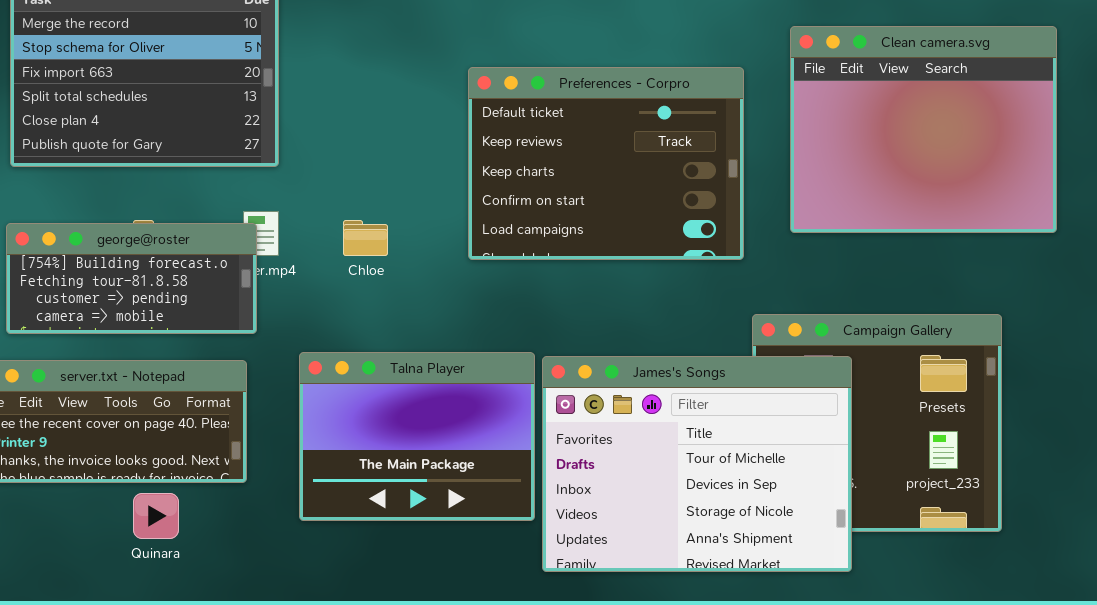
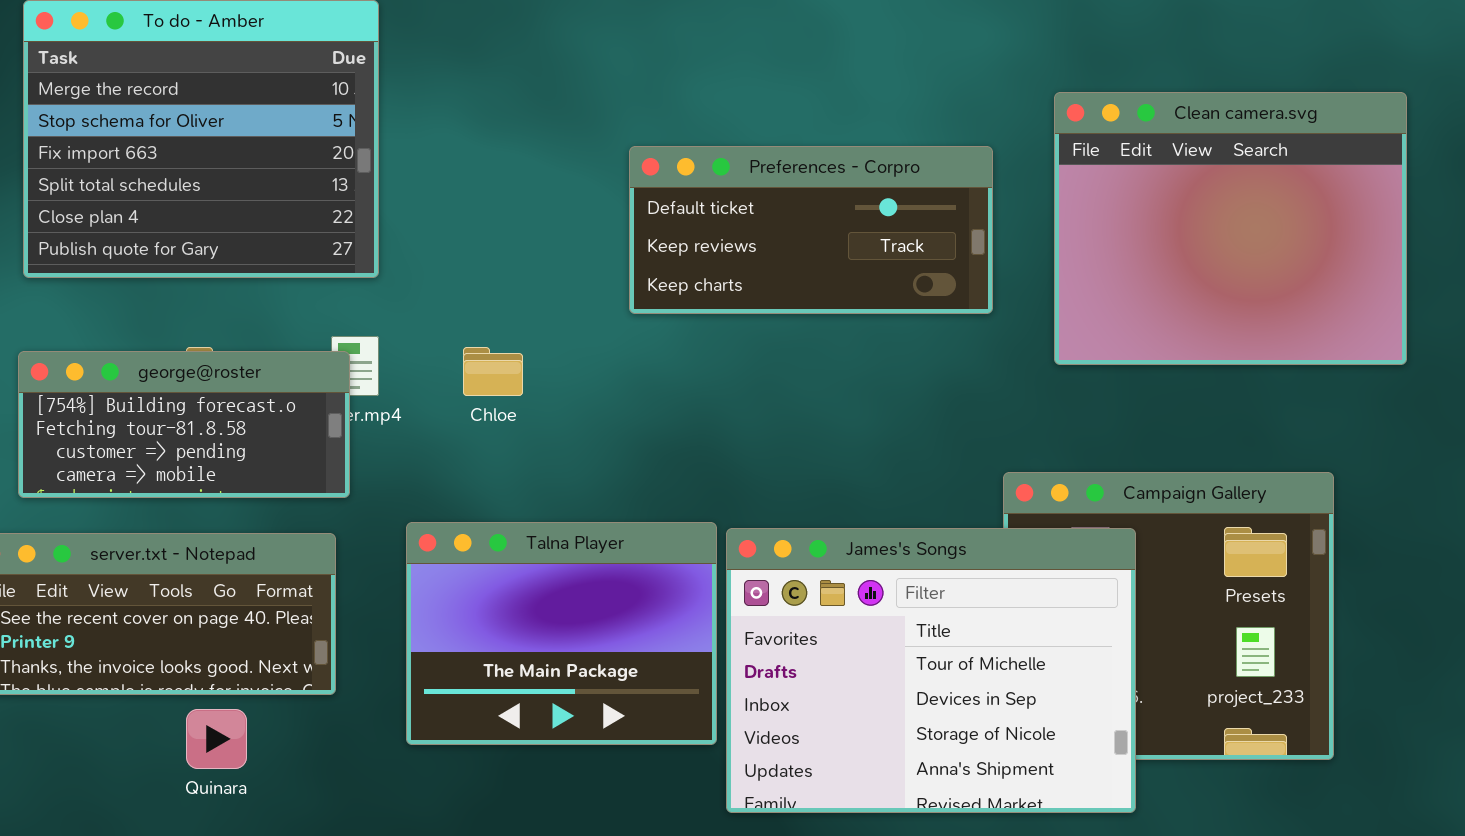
Preferences - Corpro: [468,67,744,260] -> [629,146,993,314], resized

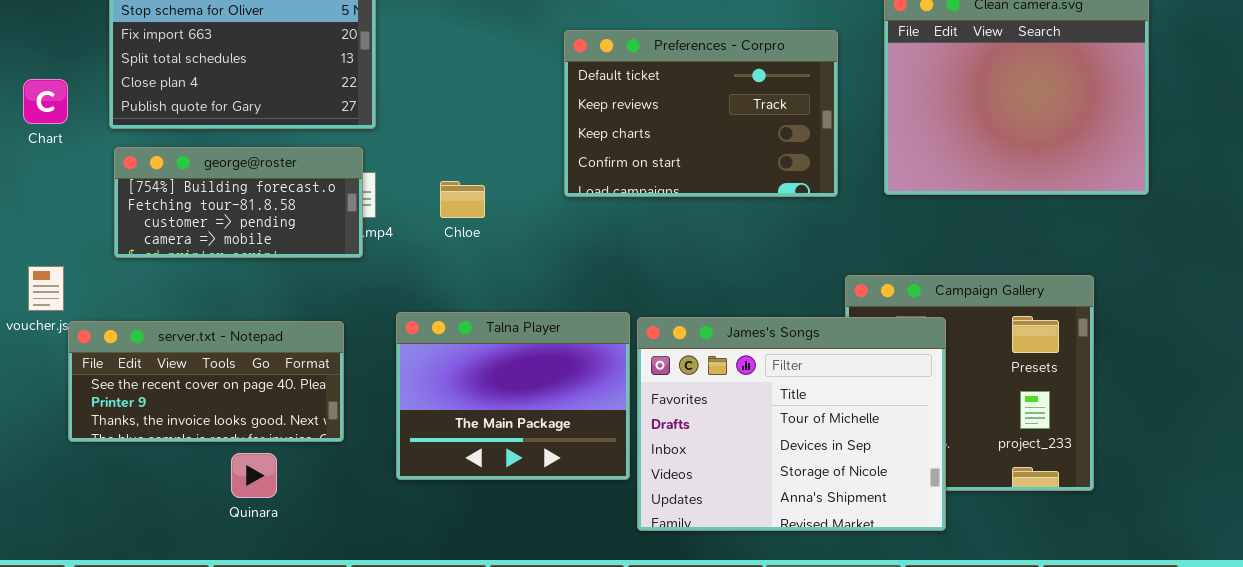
Preferences - Corpro: [629,146,993,314] -> [564,30,838,197], resized
george@roster: [18,351,350,498] -> [114,147,363,258], moved

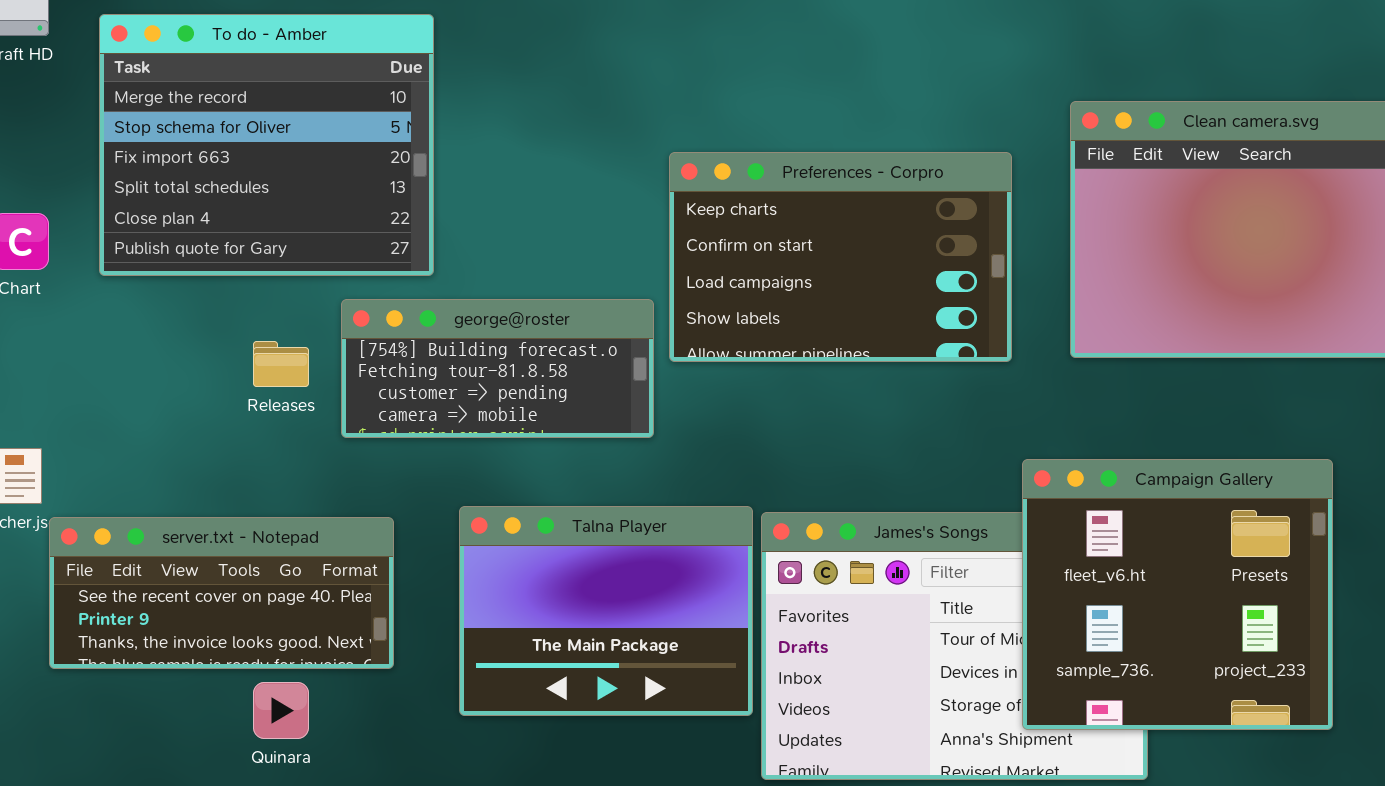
Preferences - Corpro: [564,30,838,197] -> [669,152,1012,362], scrolled down 2 rows
george@roster: [114,147,363,258] -> [341,299,654,438], moved
Campaign Gallery: [845,275,1094,491] -> [1022,459,1333,730], raised

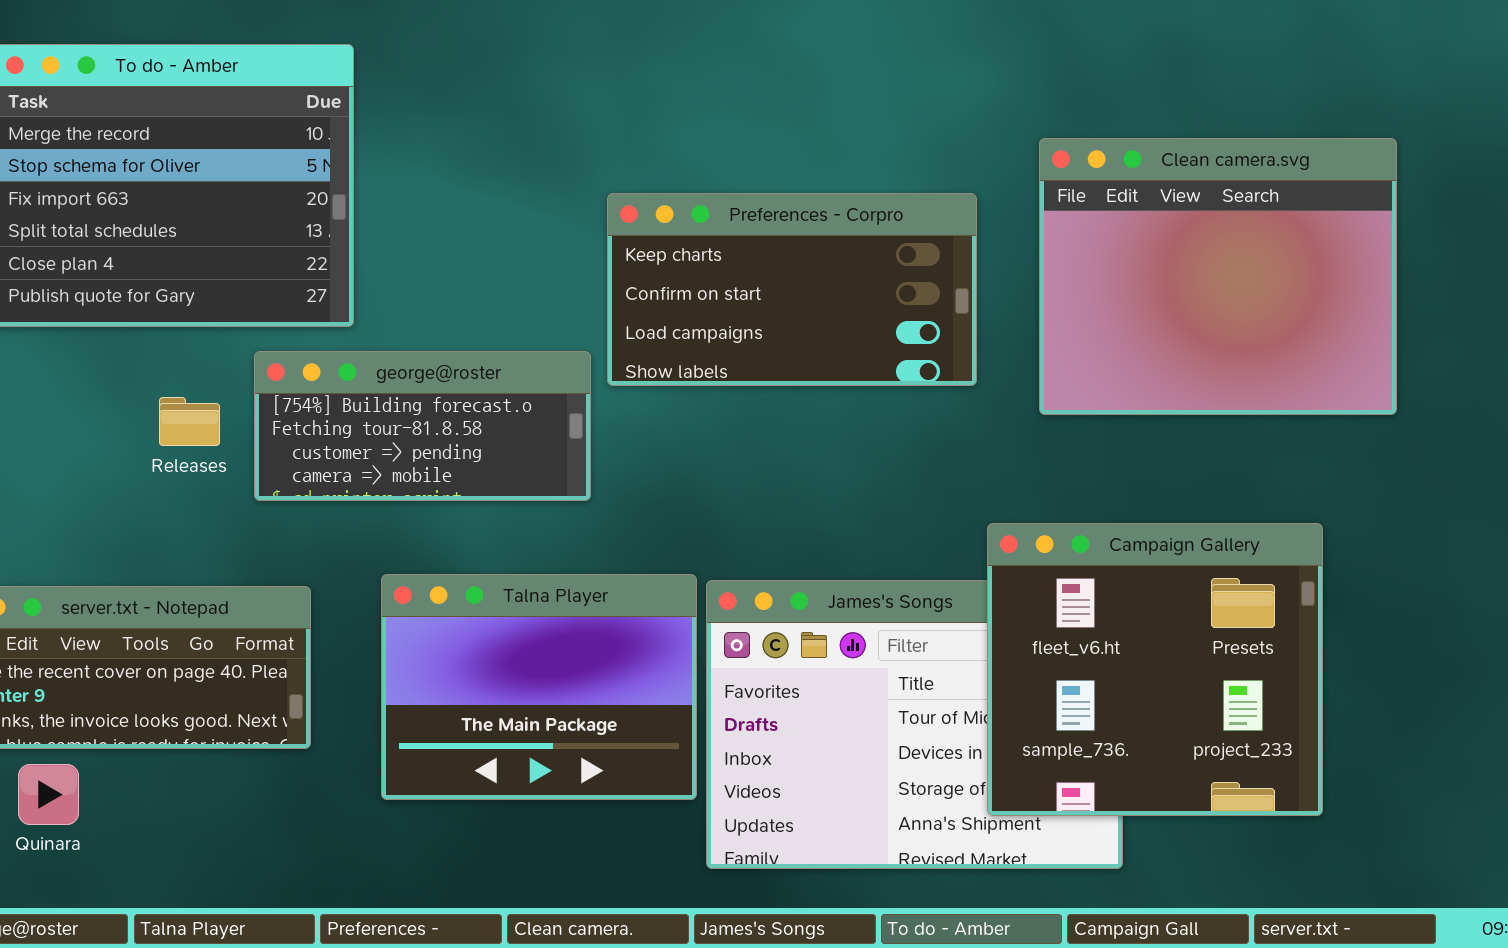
Preferences - Corpro: [669,152,1012,362] -> [607,193,977,386], resized
Quinara: [253,682,309,739] -> [18,764,79,825], moved

